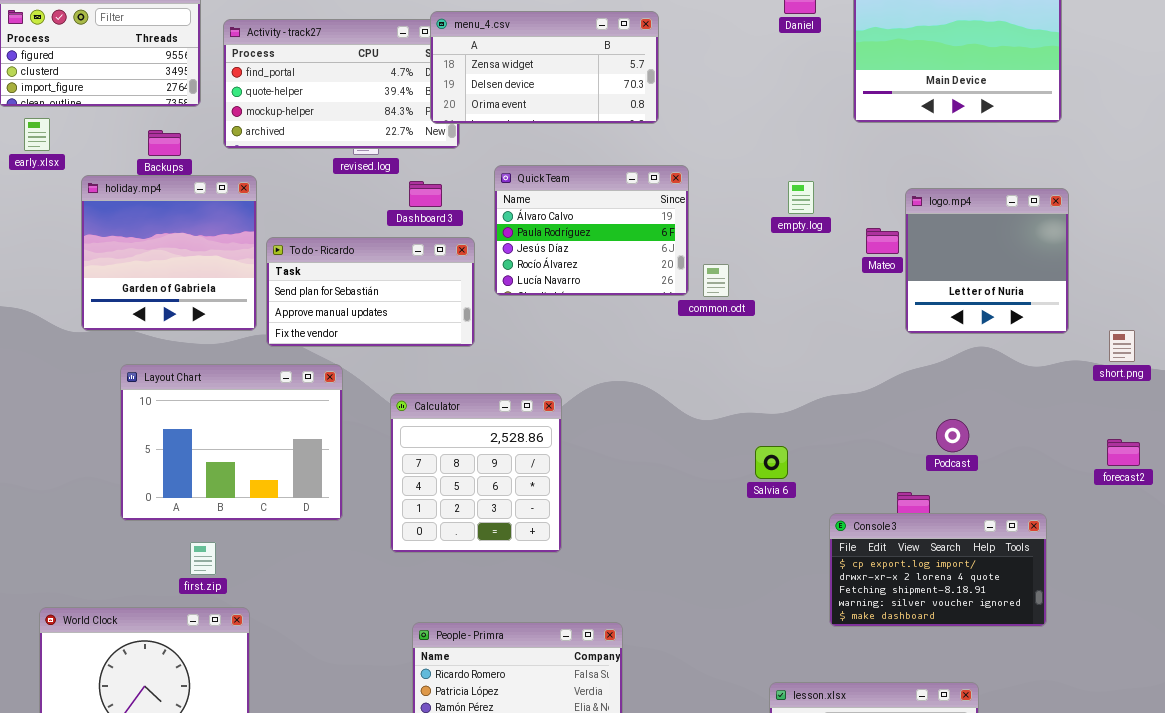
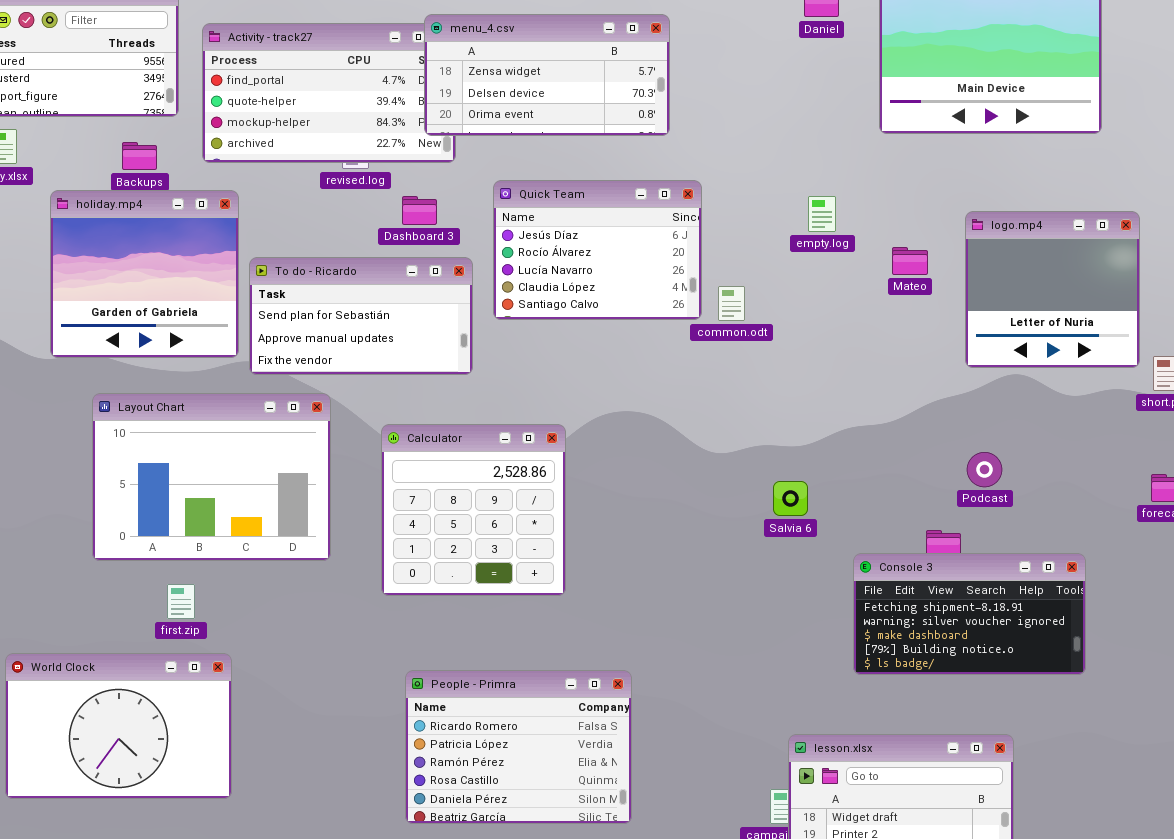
Quick Team: [494,165,689,296] -> [493,180,702,320], scrolled down 2 rows
logo.mp4: [905,188,1069,334] -> [965,211,1140,368], moved
Console 3: [829,513,1047,627] -> [853,553,1086,675], scrolled down 2 rows

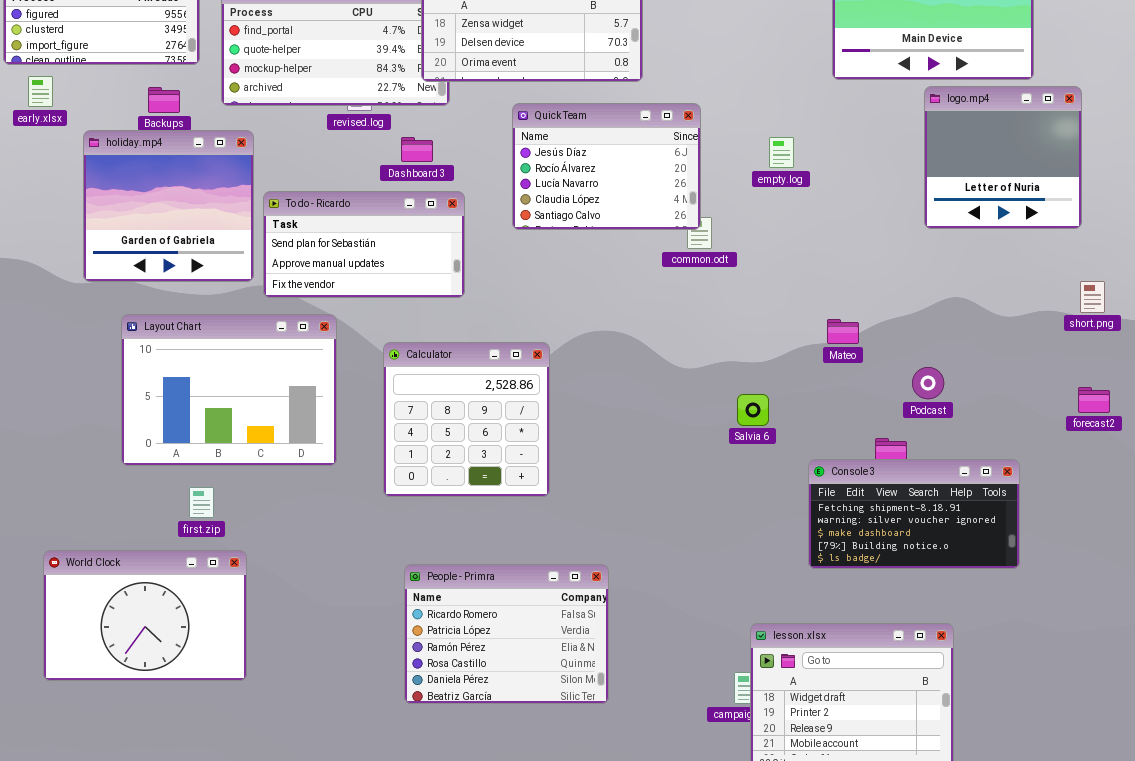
Quick Team: [493,180,702,320] -> [512,103,701,230], moved
logo.mp4: [965,211,1140,368] -> [924,86,1082,229], moved
Mateo: [892,247,928,275] -> [827,319,859,344], moved

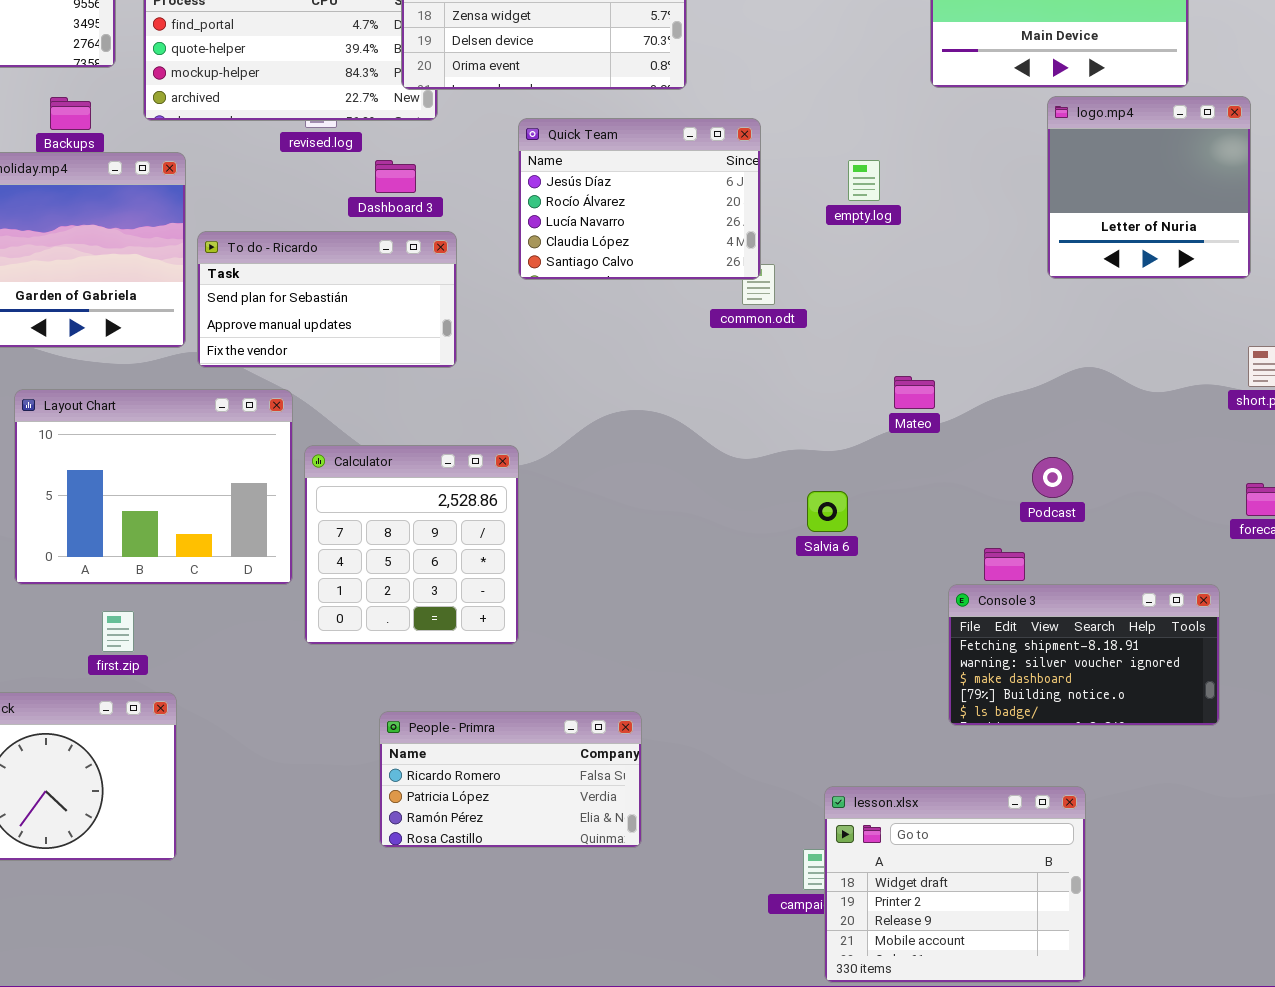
Mateo: [827,319,859,344] -> [894,376,935,409], moved
Calculator: [383,342,550,497] -> [304,445,519,645], moved
Console 3: [808,459,1020,569] -> [948,584,1220,726], moved
People - Primra: [404,564,609,704] -> [379,711,642,848], resized

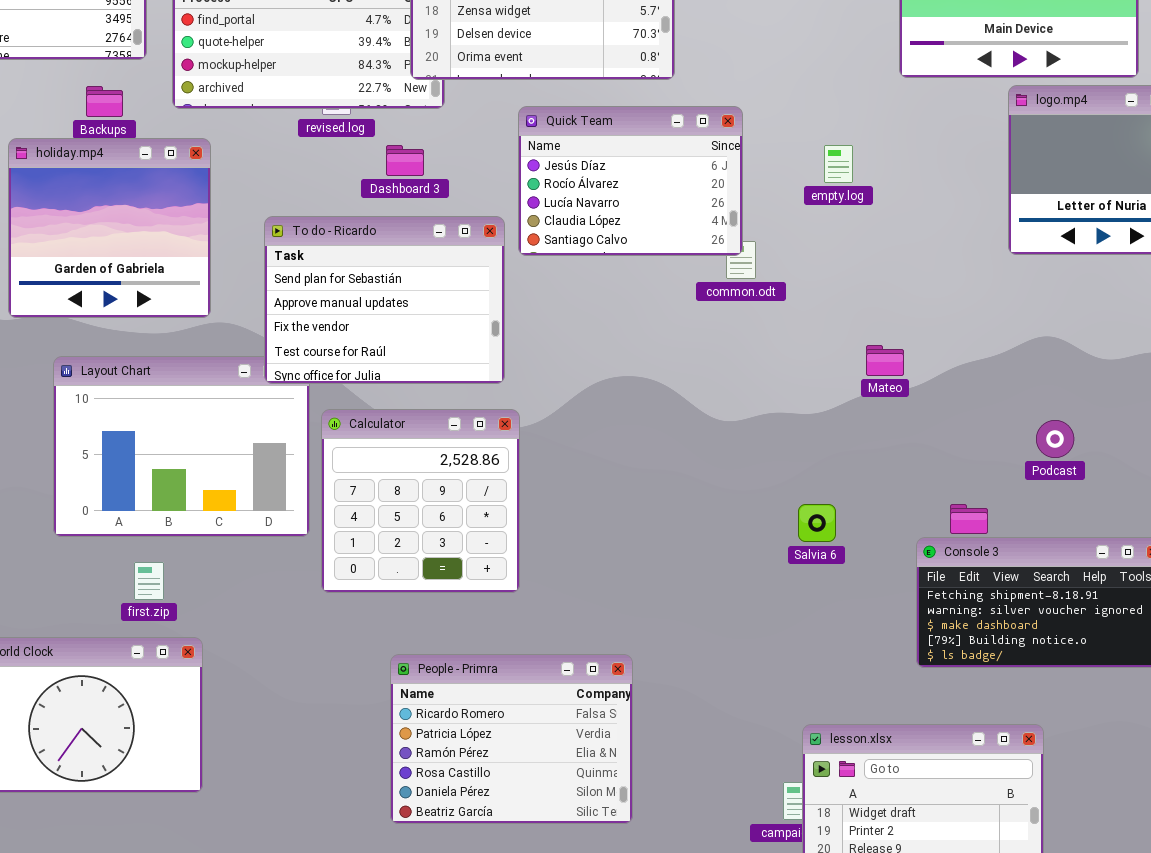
To do - Ricardo: [197,231,457,368] -> [264,216,505,384], moved, resized
Podcast: [1032,457,1073,498] -> [1036,420,1074,458], moved
Salvia 6: [807,491,848,532] -> [798,504,836,542], moved
People - Primra: [379,711,642,848] -> [390,654,633,824], resized

